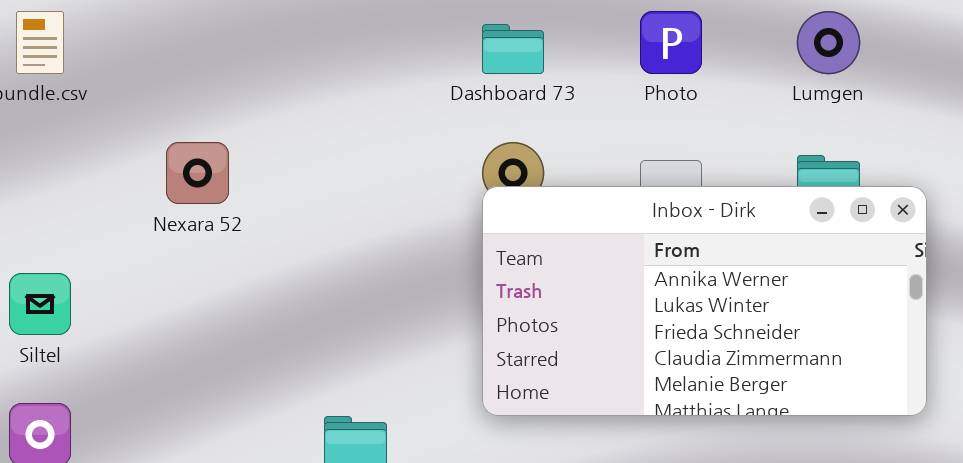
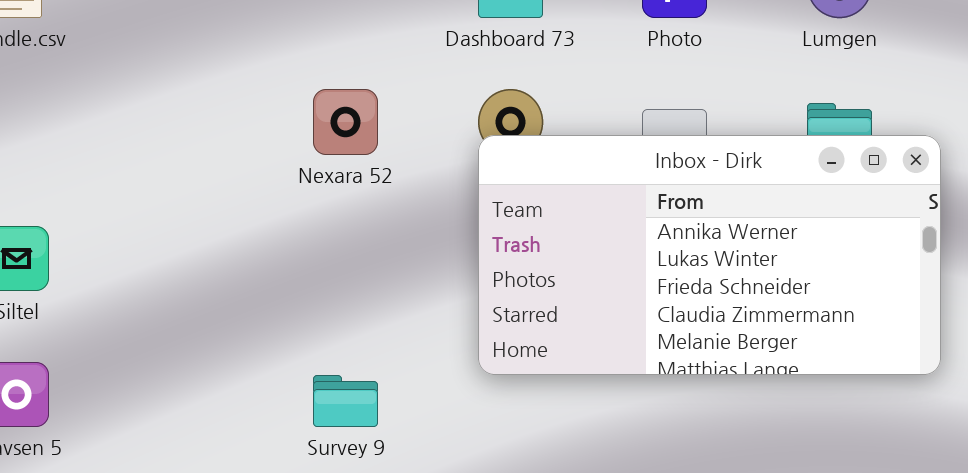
Nexara 52: [166,142,229,204] -> [313,89,378,155], moved

